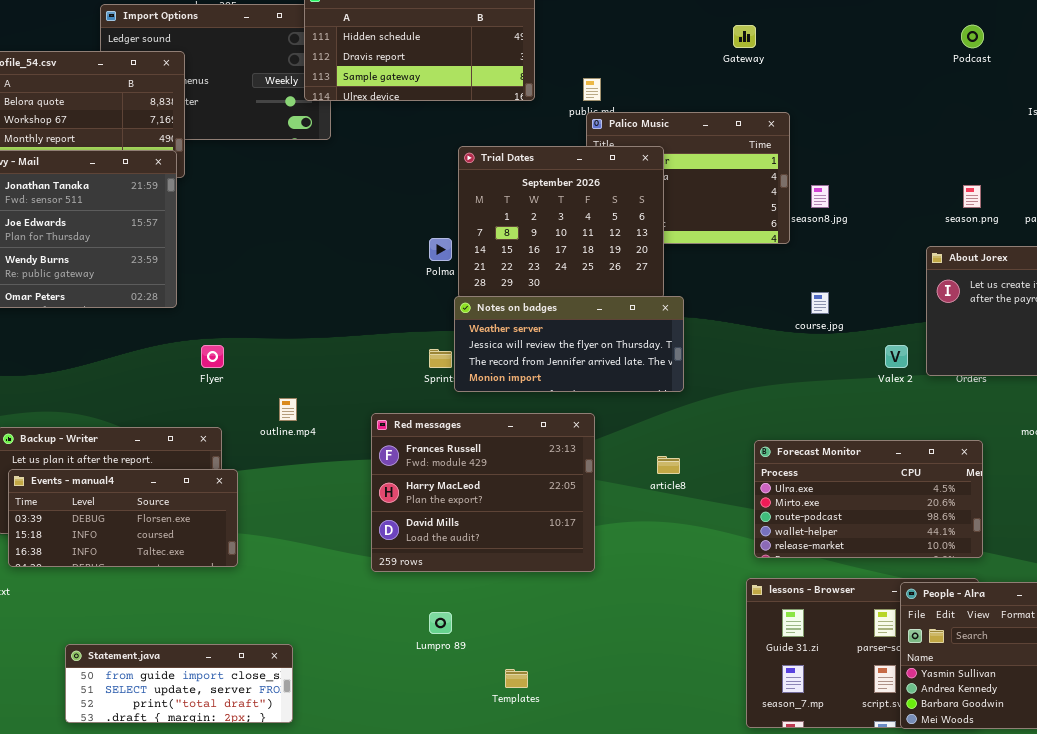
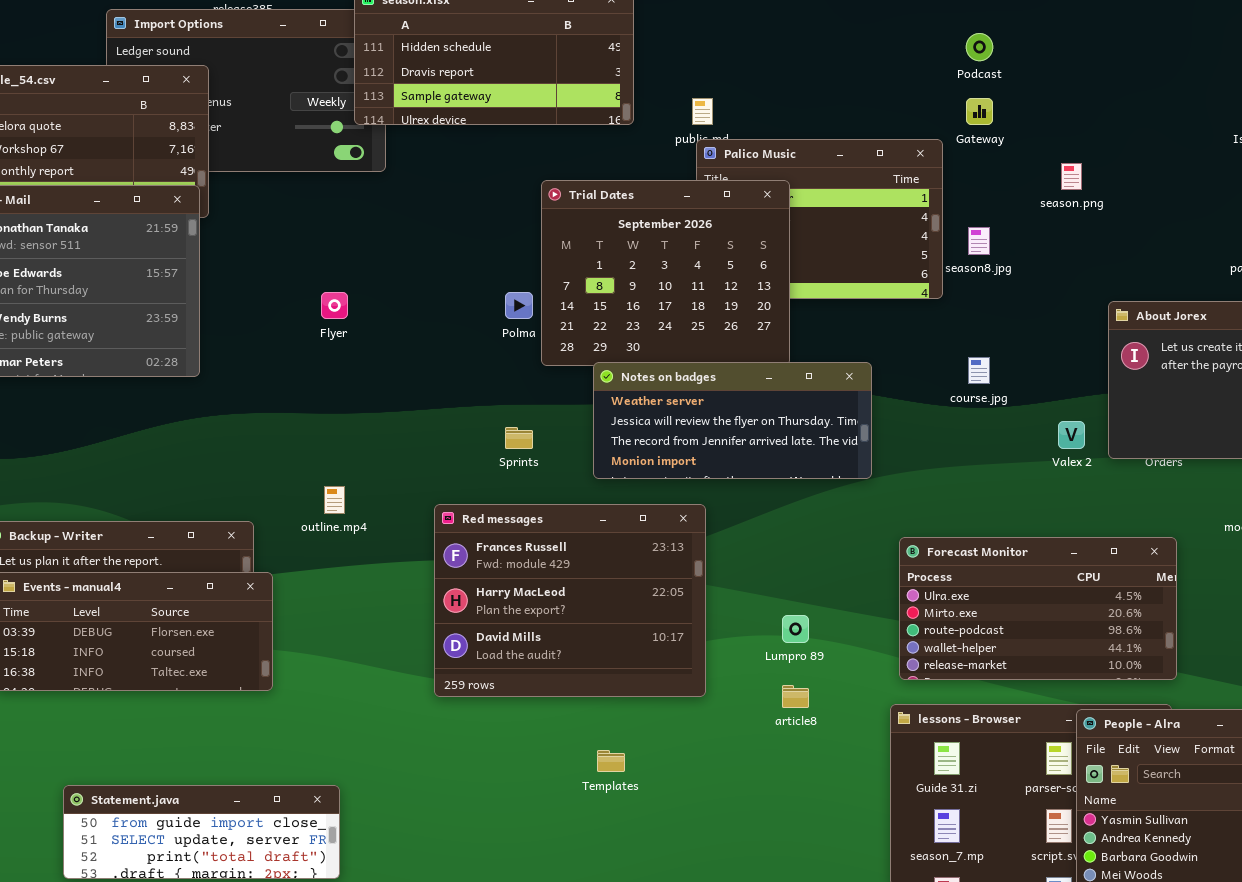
Gateway: [733,25,756,48] -> [966,98,993,125], moved
Podcast: [961,25,984,48] -> [966,33,993,61], moved
season.png: [963,185,981,208] -> [1061,163,1082,190], moved
Notes on badges: [454,296,684,392] -> [593,362,872,479], moved
Flyer: [201,345,224,368] -> [321,292,348,319], moved
article8: [657,456,680,474] -> [782,685,809,708], moved
Lumpro 89: [429,612,452,634] -> [782,615,809,643], moved
Templates: [505,669,528,688] -> [597,750,625,772], moved

